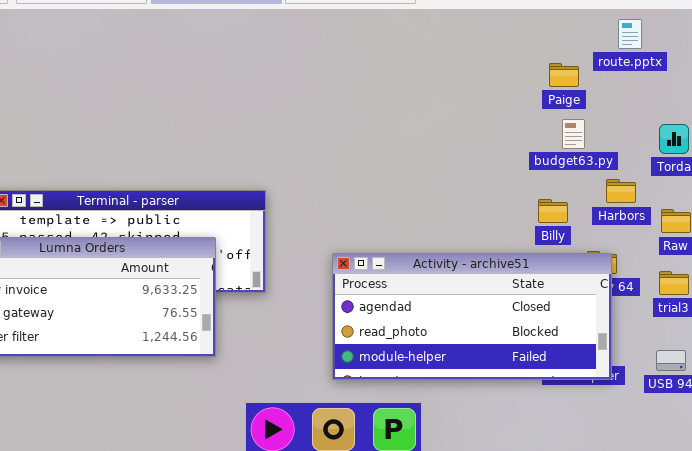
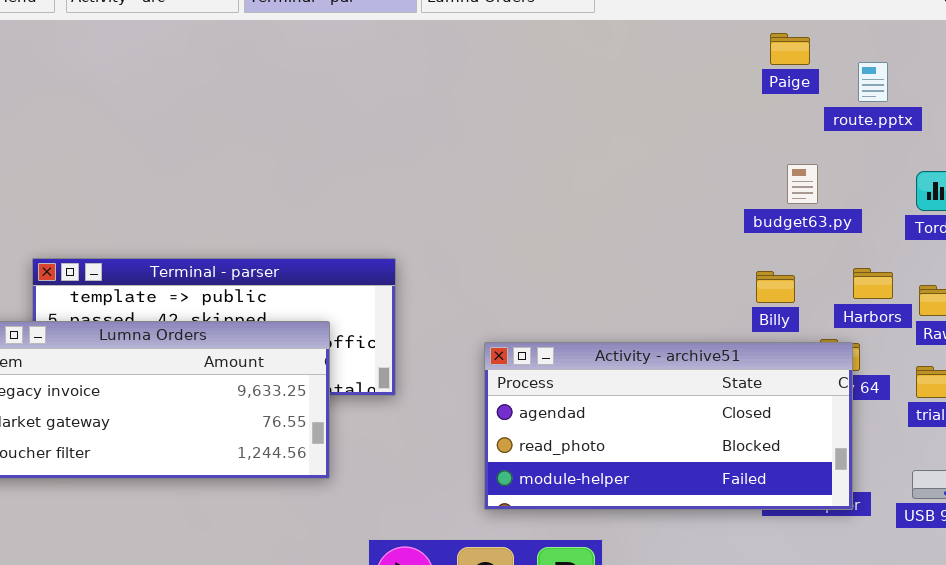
route.pptx: [618,19,642,49] -> [858,62,888,102], moved
Paige: [549,63,579,87] -> [770,33,810,65], moved
Harbors: [606,179,636,203] -> [853,268,893,299], moved

